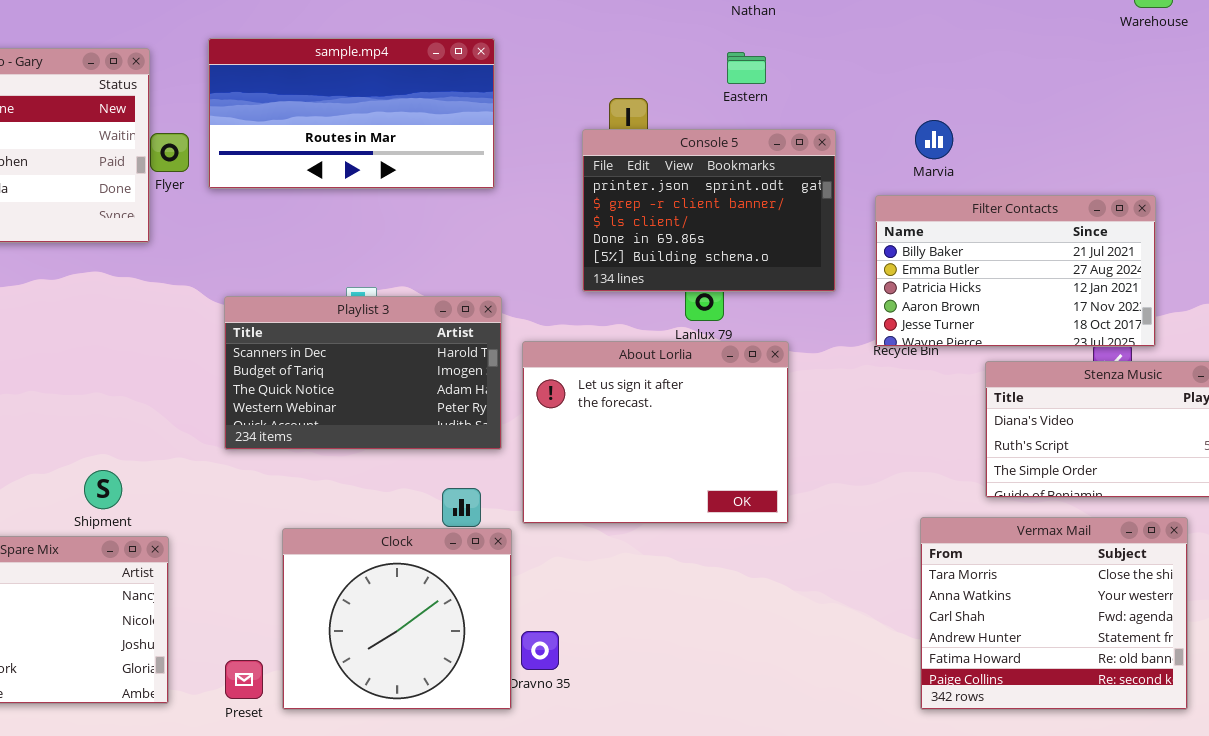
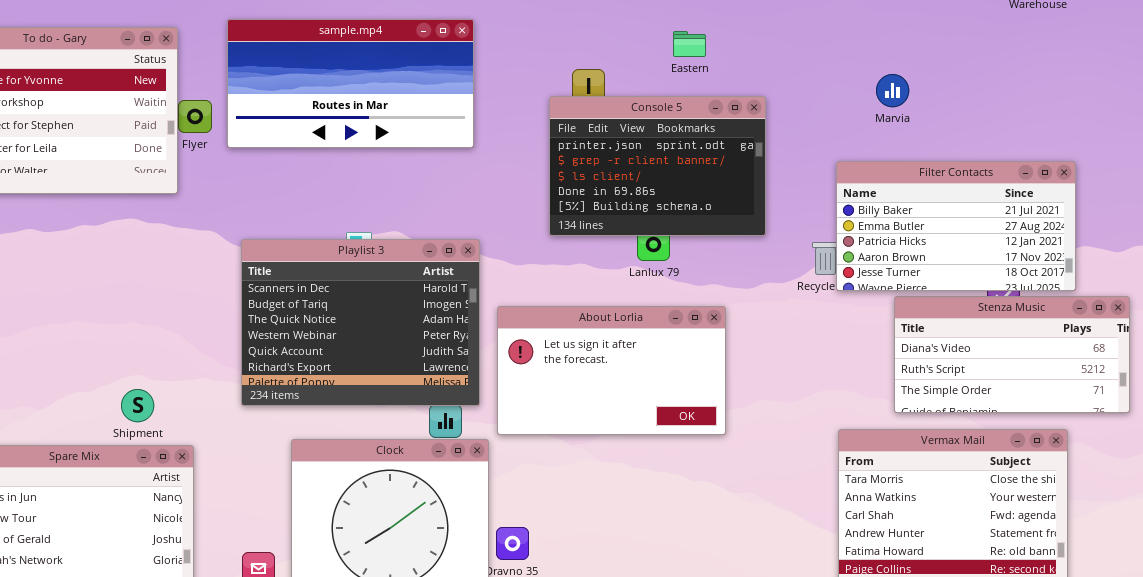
Marvia: [915,120,953,159] -> [876,74,909,107], moved
Filter Contacts: [875,195,1156,347] -> [836,161,1076,291], moved
Playlist 3: [224,296,502,450] -> [241,239,480,406], resized
About Lorlia: [522,341,789,524] -> [497,306,726,435], resized

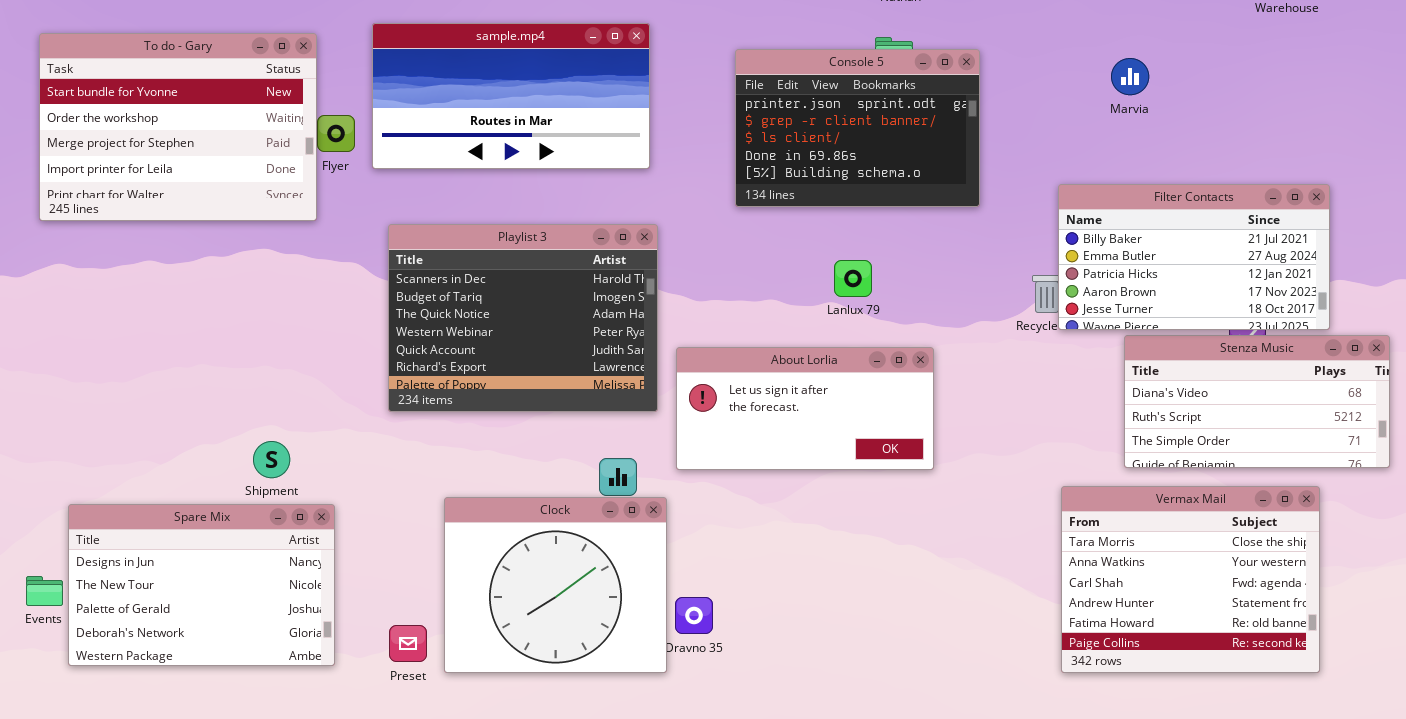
Marvia: [876,74,909,107] -> [1111,58,1149,95], moved
Console 5: [549,96,766,236] -> [735,49,980,207], moved
Playlist 3: [241,239,480,406] -> [388,224,658,412], moved
About Lorlia: [497,306,726,435] -> [676,347,934,470], resized

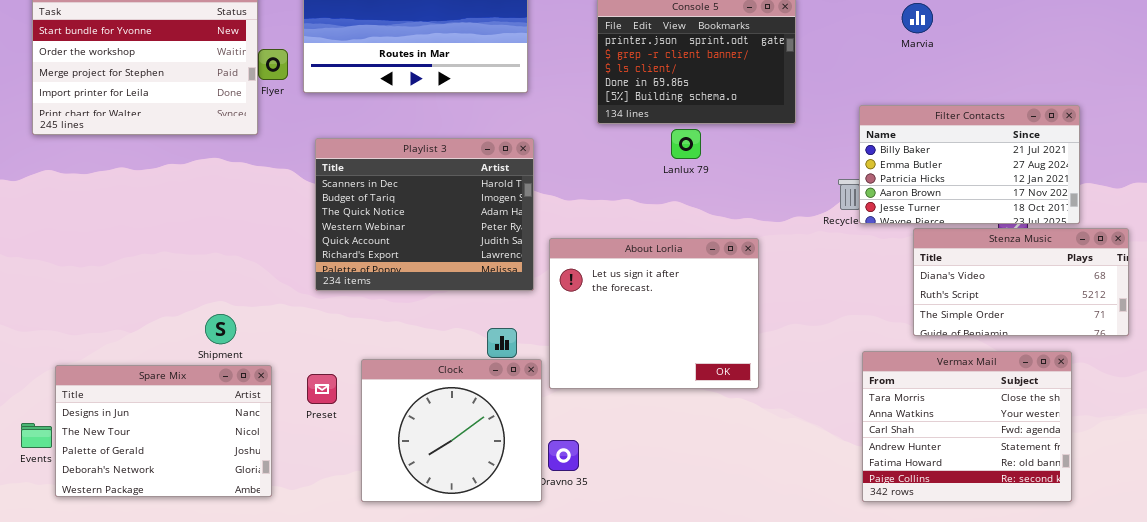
Lanlux 79: [834,260,872,297] -> [671,129,701,159], moved
About Lorlia: [676,347,934,470] -> [549,238,759,389], resized
Preset: [389,625,427,662] -> [307,374,337,404], moved

